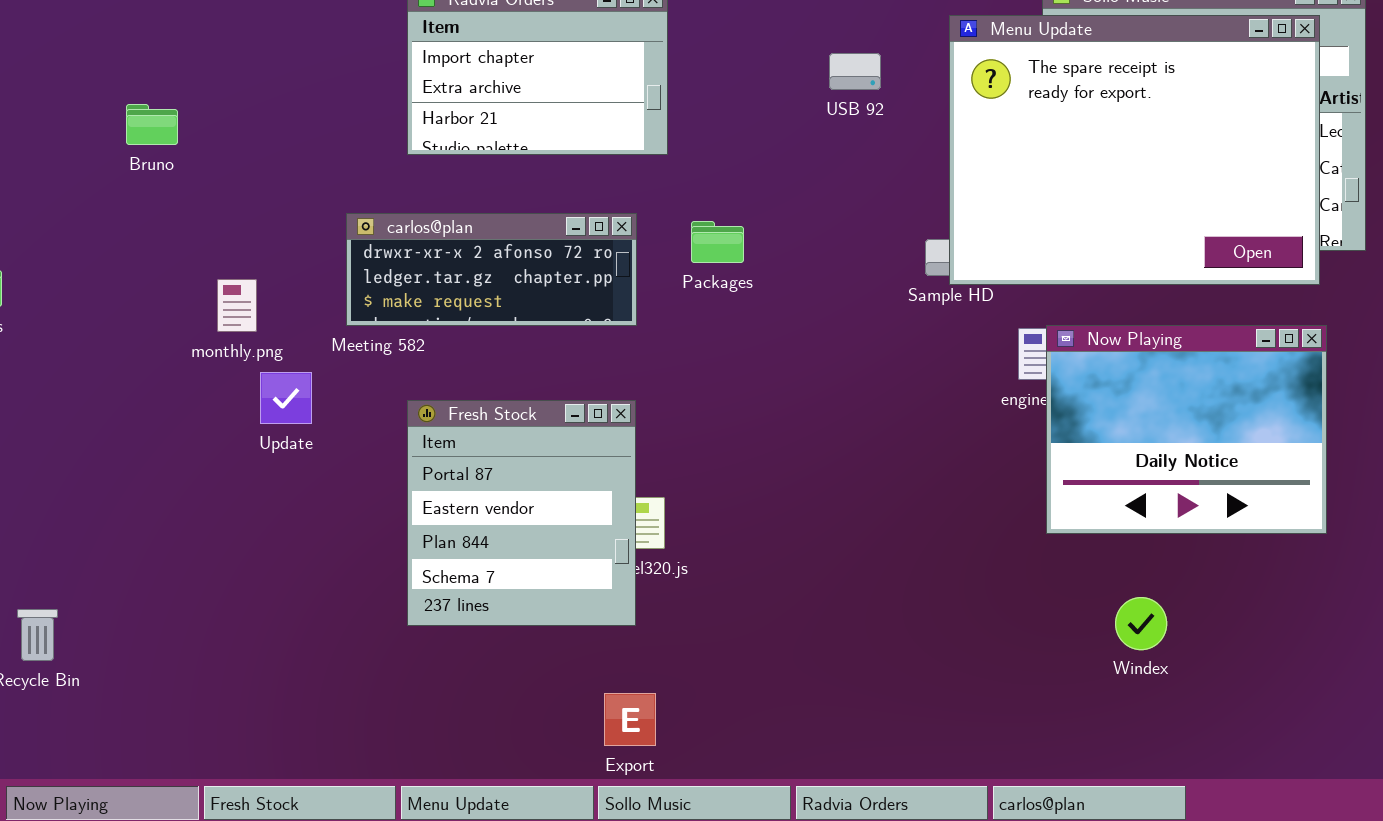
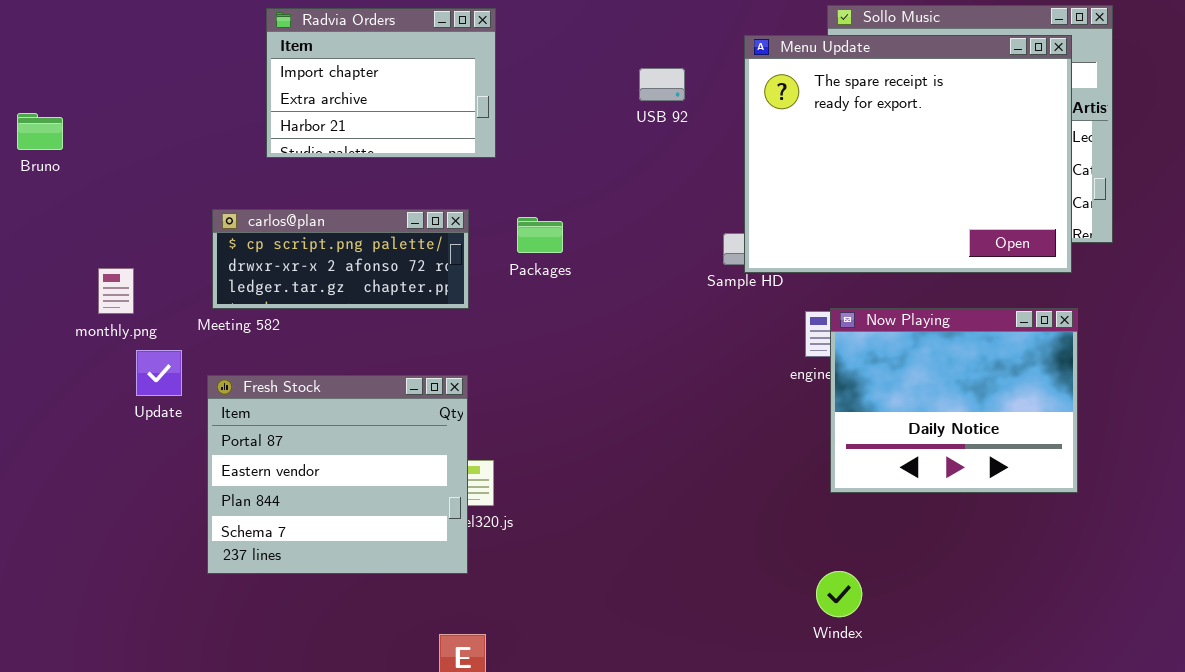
carlos@plan: [346,213,637,326] -> [212,209,469,309], scrolled up 1 row
Fresh Stock: [407,400,636,626] -> [207,375,468,574], resized
Windex: [1115,597,1167,650] -> [816,571,862,617], moved

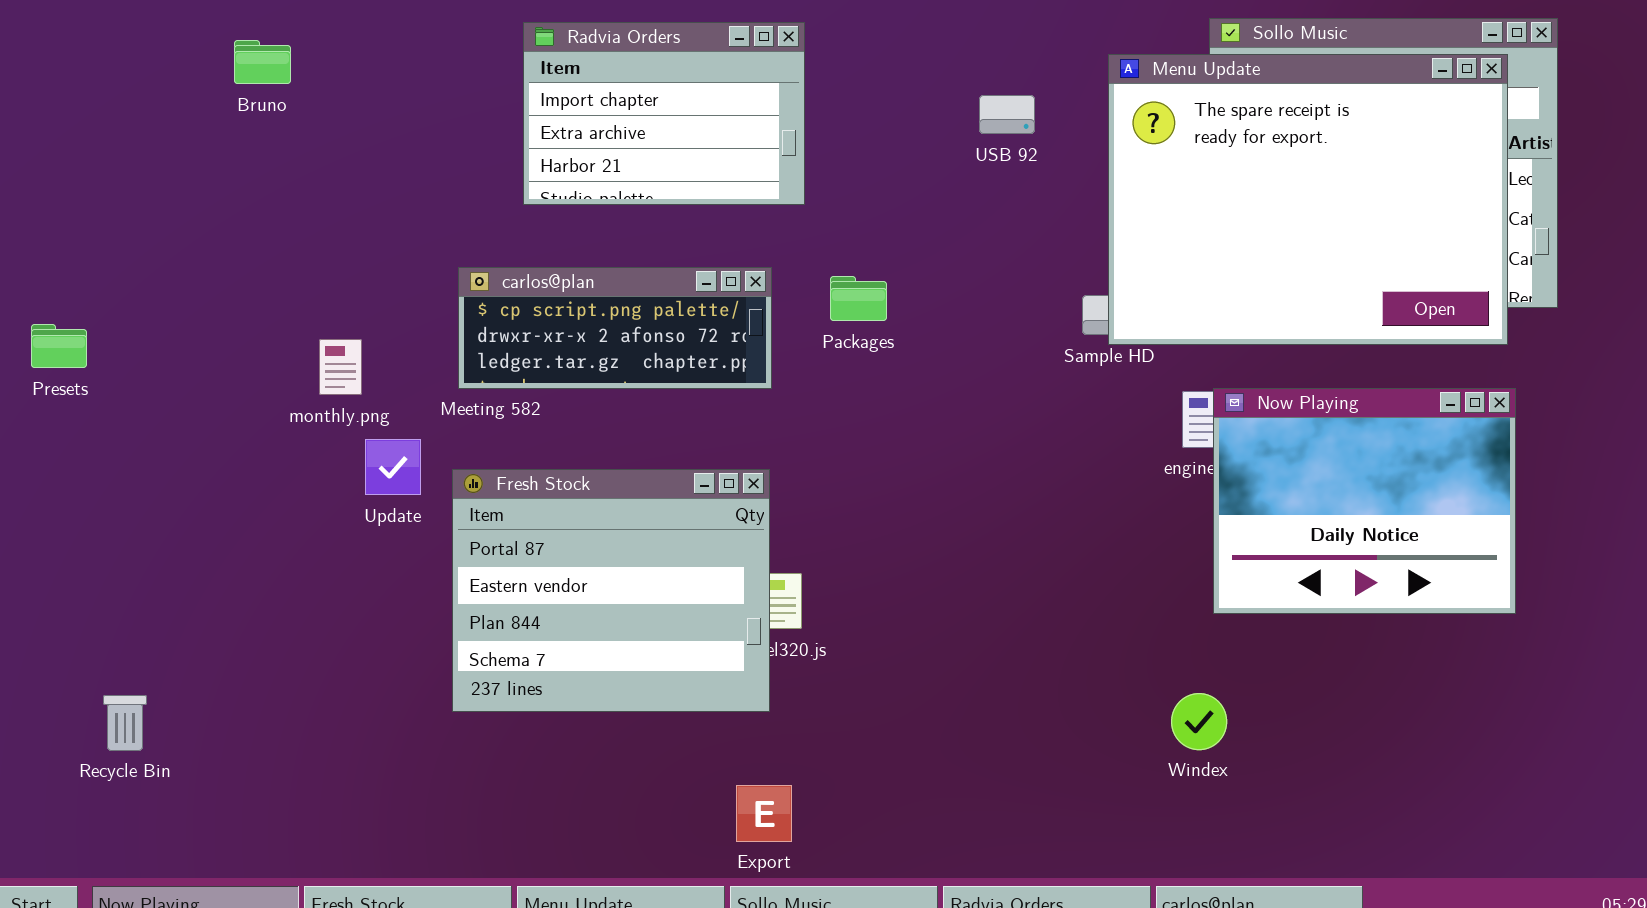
Bruno: [17,113,63,150] -> [234,40,291,84], moved
Windex: [816,571,862,617] -> [1171,693,1227,750], moved

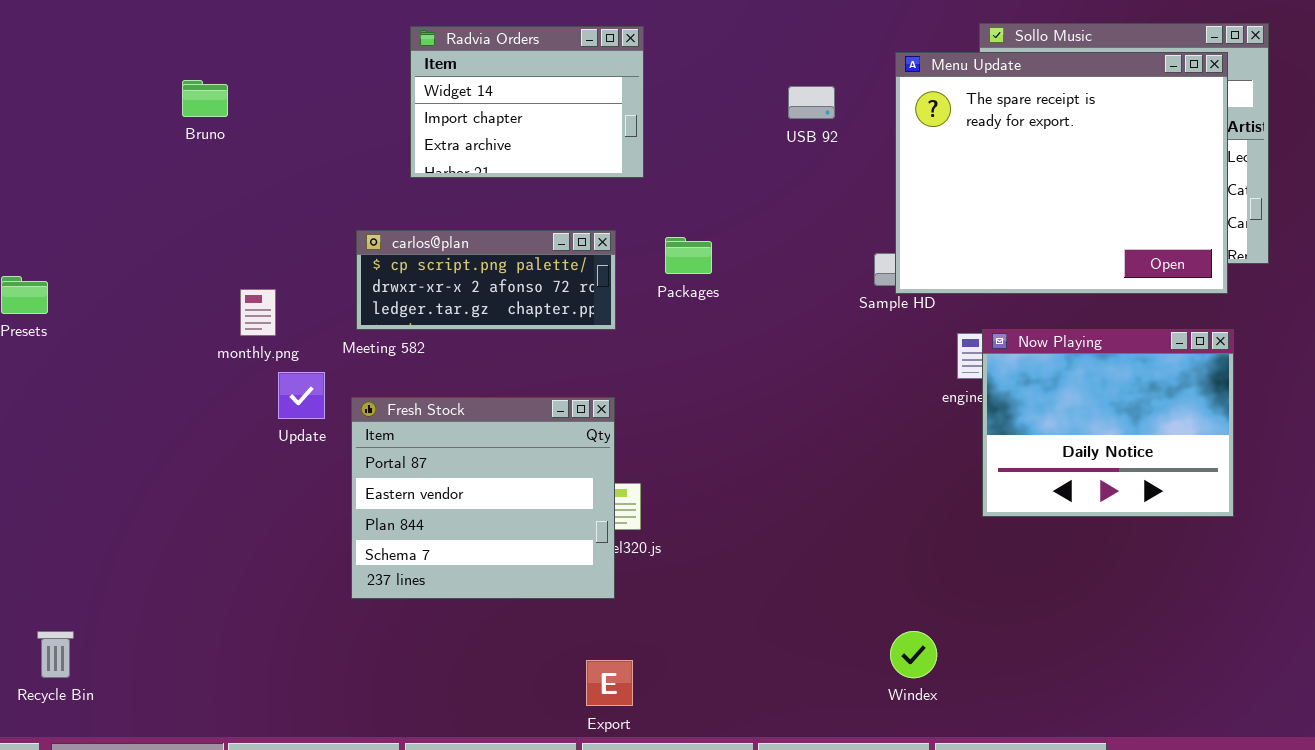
Radvia Orders: [523,22,805,205] -> [410,26,644,178], scrolled up 1 row
Bruno: [234,40,291,84] -> [182,80,228,117], moved
Windex: [1171,693,1227,750] -> [890,631,937,678], moved
Recycle Bin: [103,695,147,751] -> [37,631,74,678], moved

